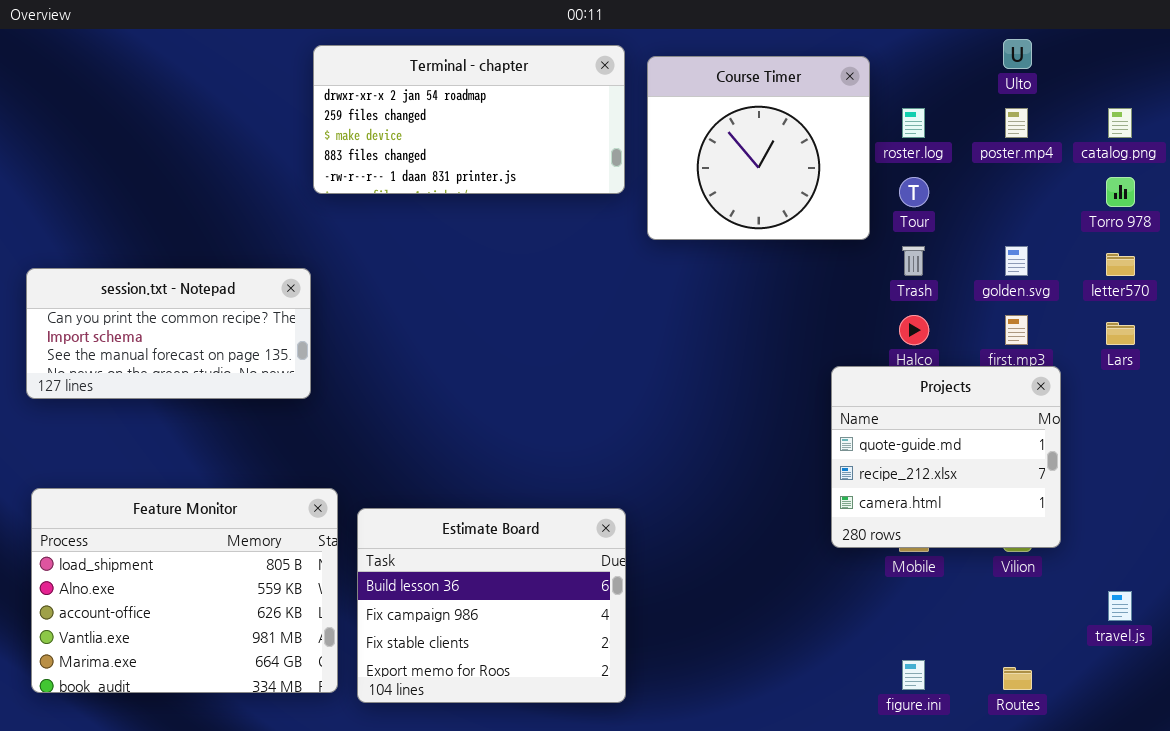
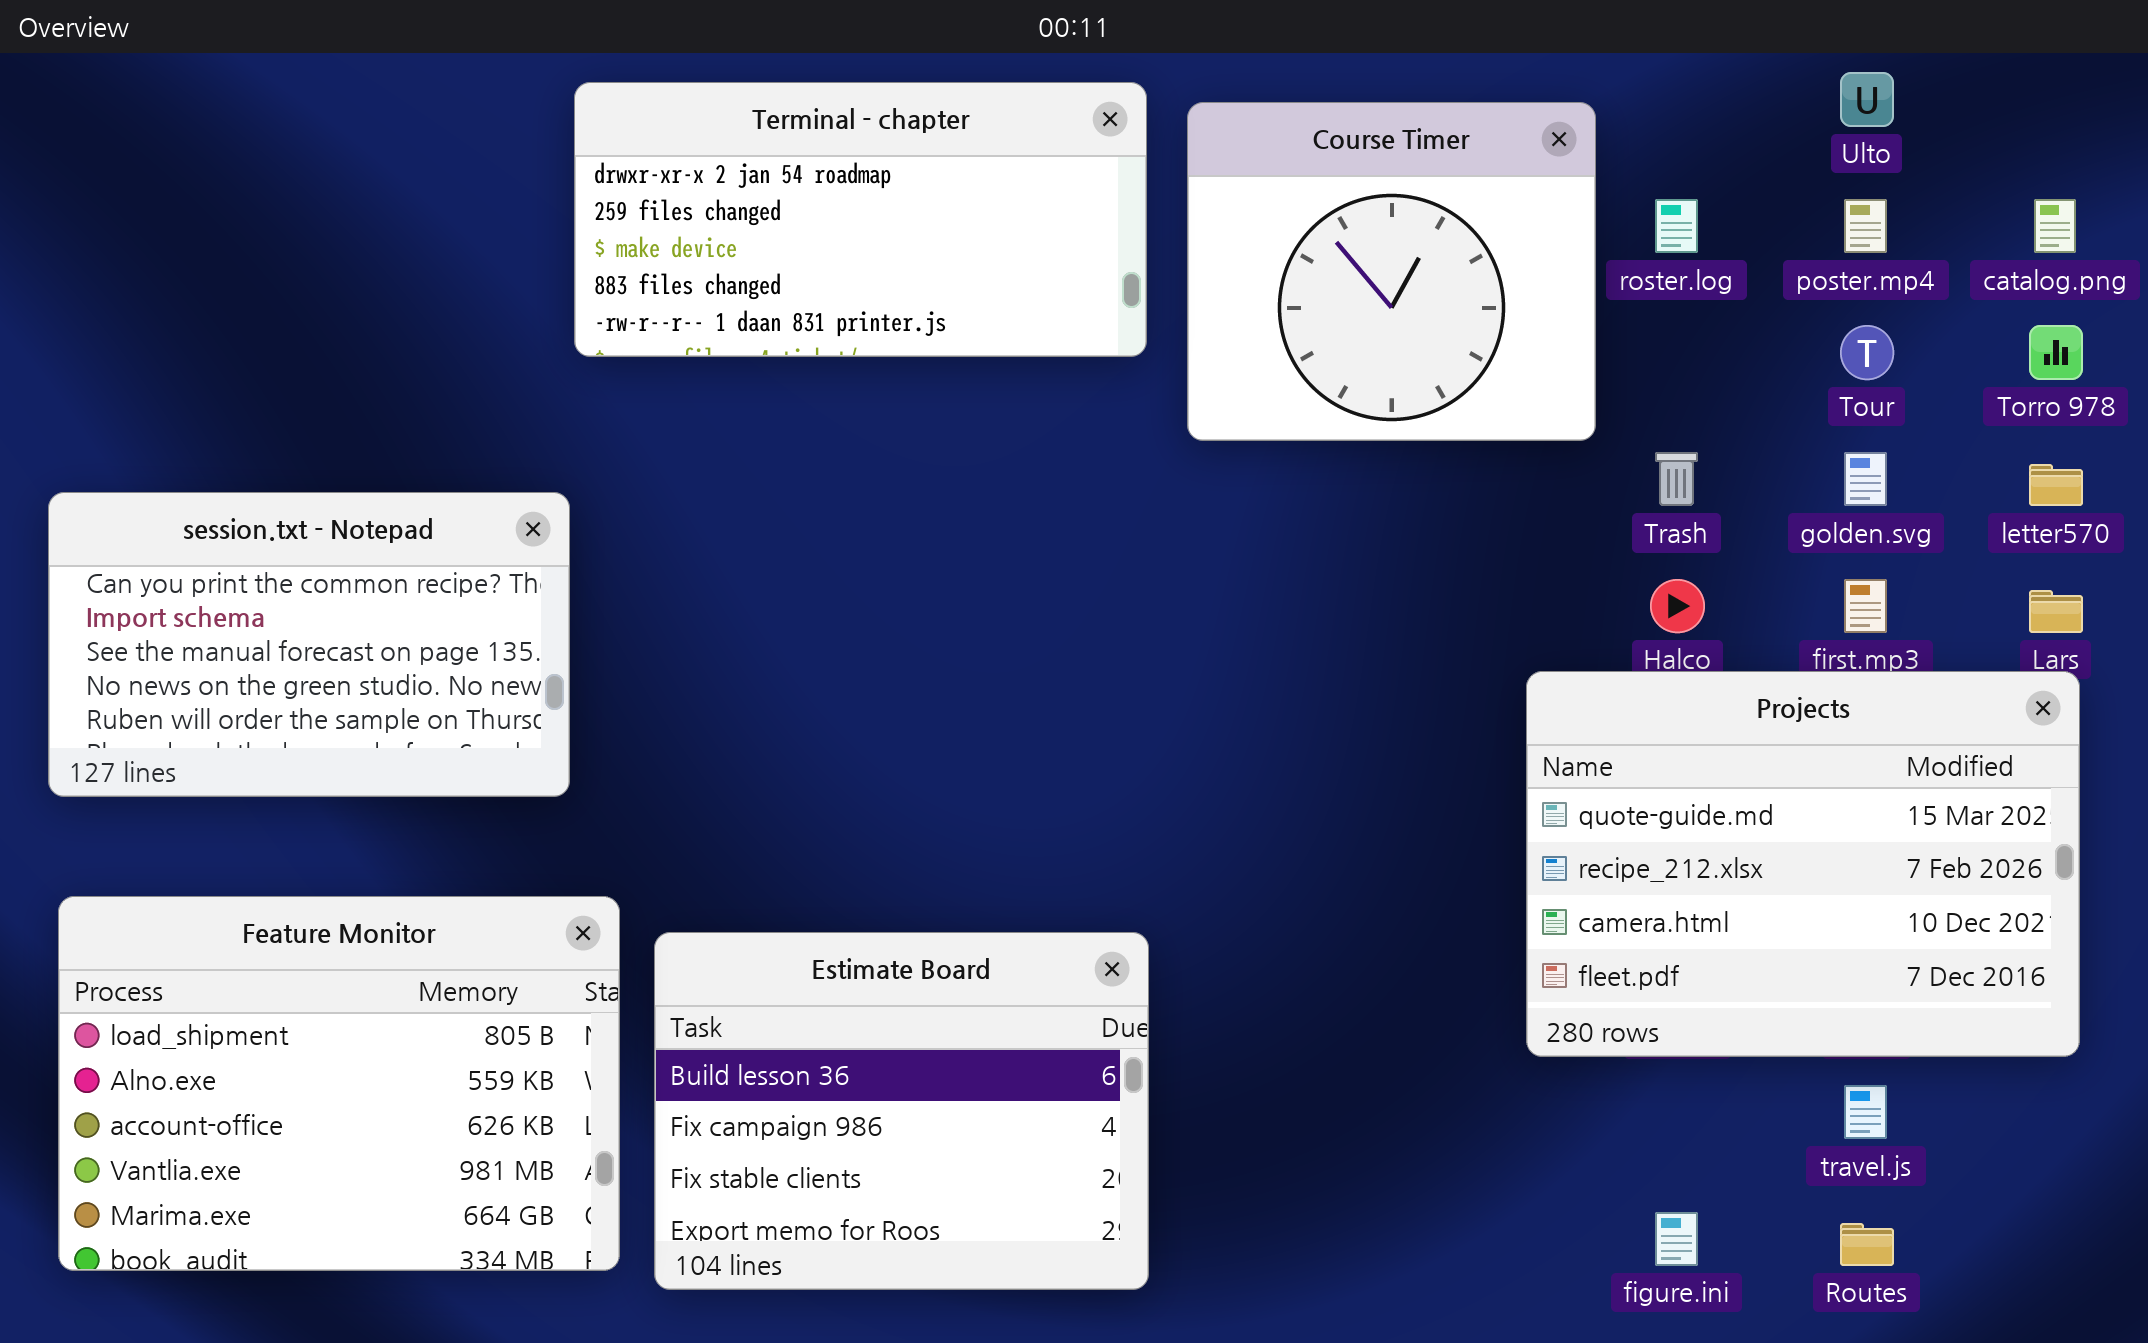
Tour: [899,177,929,207] -> [1840,325,1894,380], moved
session.txt - Notepad: [26,268,311,399] -> [48,492,570,797], resized
Projects: [831,366,1061,548] -> [1526,671,2080,1057], resized
travel.js: [1108,591,1132,621] -> [1844,1085,1887,1139], moved

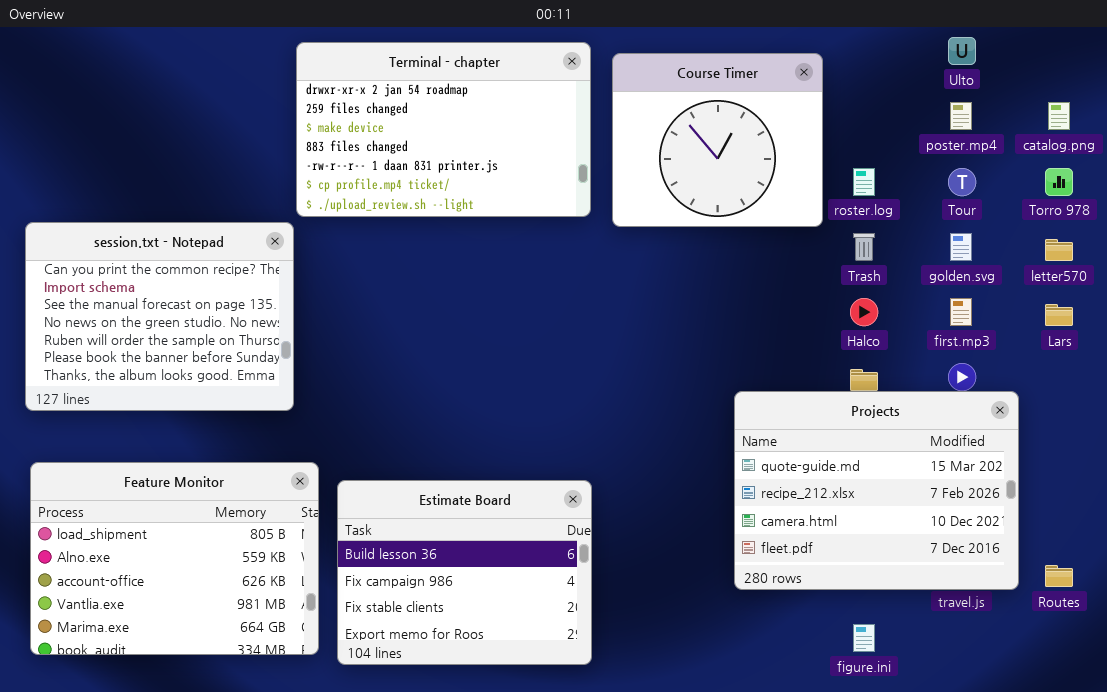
Terminal - chapter: [574,82,1147,357] -> [296,42,591,217], resized
roster.log: [1655,199,1698,253] -> [853,168,875,196], moved
session.txt - Notepad: [48,492,570,797] -> [25,222,294,411], resized
Projects: [1526,671,2080,1057] -> [734,391,1019,590], moved
Routes: [1840,1223,1894,1266] -> [1045,565,1073,587], moved

